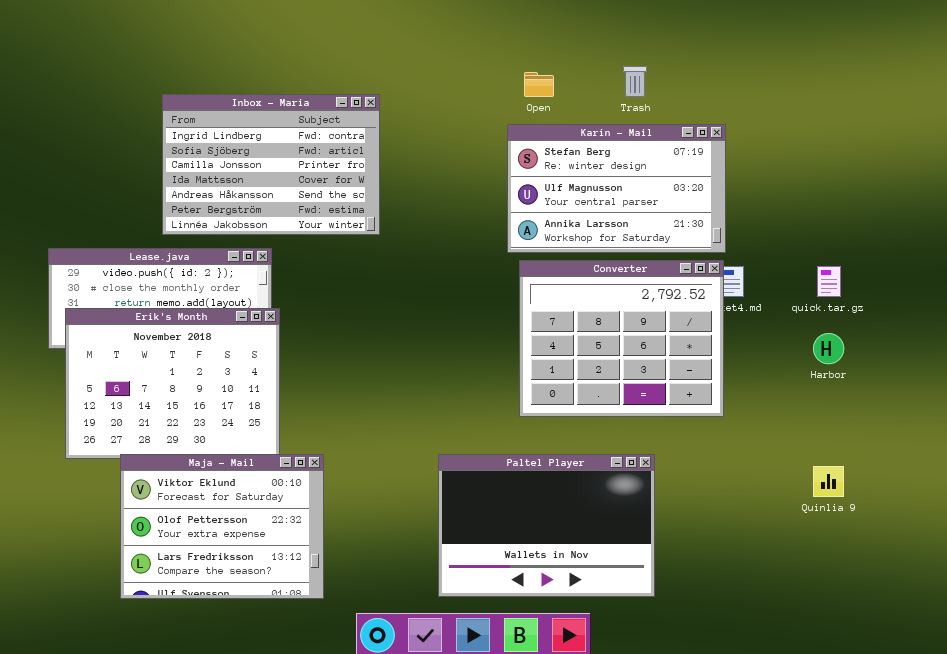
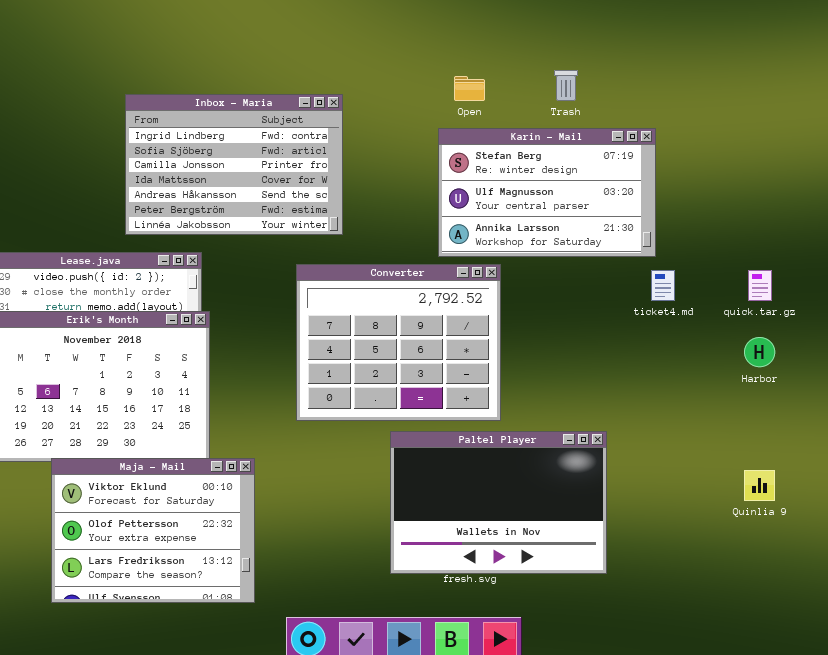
Inbox - Maria: [162,94,380,235] -> [125,94,343,235], moved
Converter: [519,260,724,417] -> [296,264,501,421], moved
Paltel Player: [438,454,655,597] -> [390,431,607,574], moved

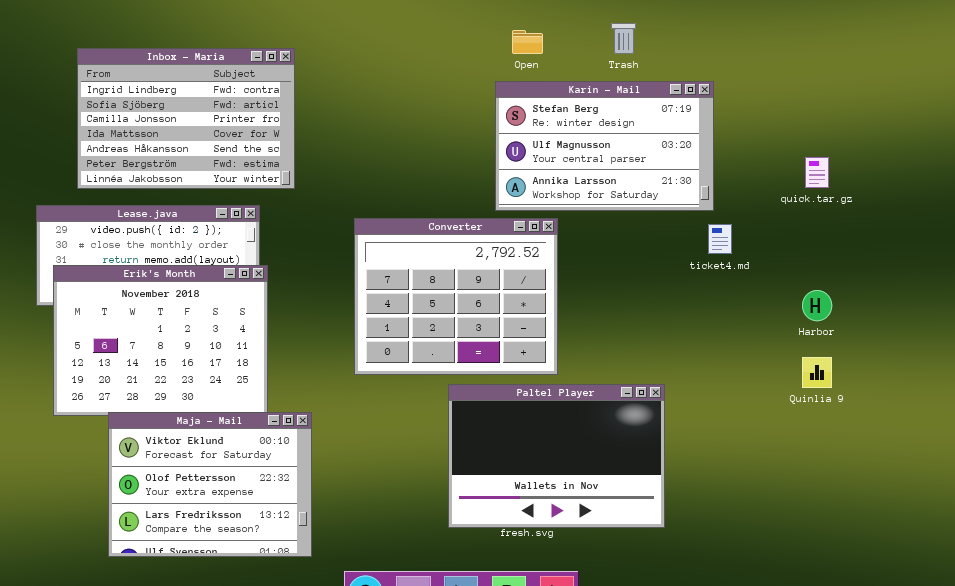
Inbox - Maria: [125,94,343,235] -> [77,48,295,189], moved
quick.tar.gz: [748,270,772,301] -> [805,157,829,188], moved
Quinlia 9: [744,470,775,501] -> [802,357,832,388], moved

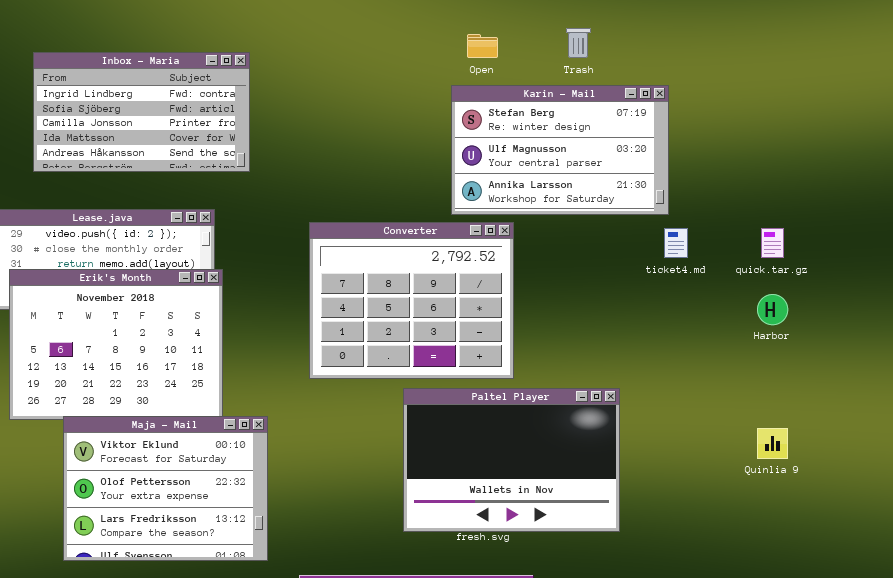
Inbox - Maria: [77,48,295,189] -> [33,52,250,172], resized
quick.tar.gz: [805,157,829,188] -> [761,228,784,258], moved
Quinlia 9: [802,357,832,388] -> [757,428,788,459], moved

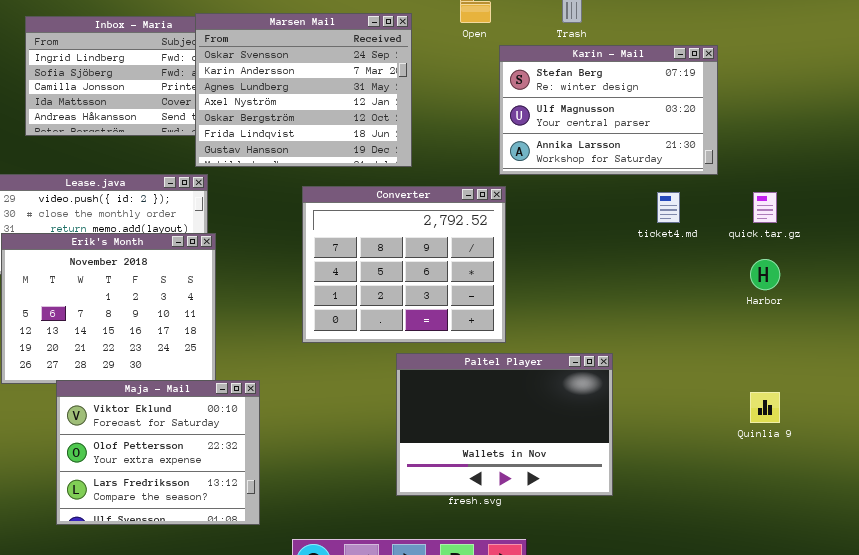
Marsen Mail: none -> [195,13,412,167], opened
Karin - Mail: [451,85,669,215] -> [499,45,718,175], moved

